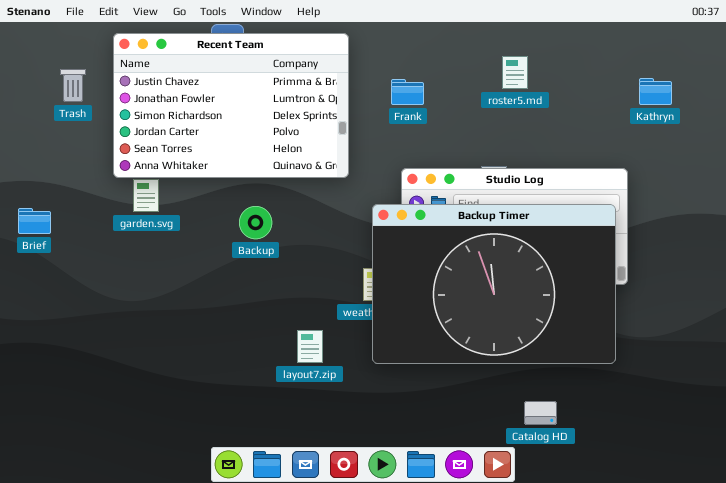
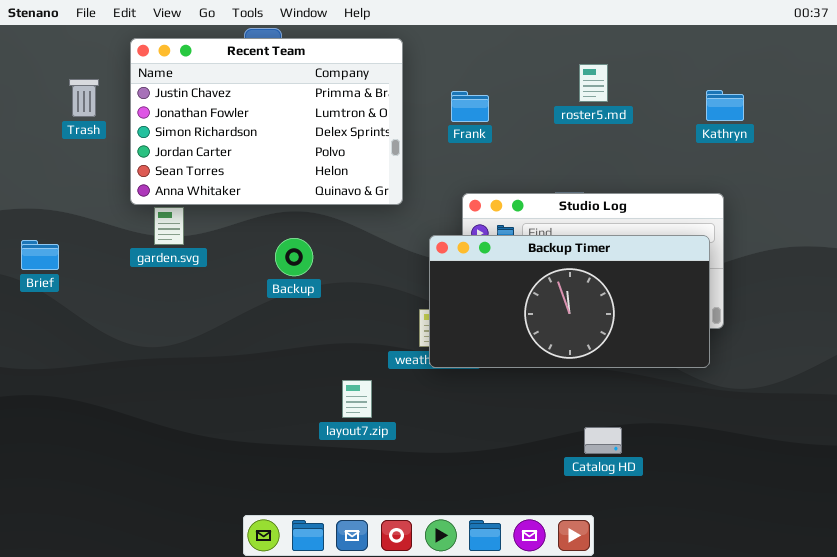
Kathryn: [639,78,672,105] -> [706,90,744,121], moved
Backup Timer: [372,204,616,364] -> [429,235,710,368], resized
Catalog HD: [524,401,557,425] -> [584,427,622,454], moved

